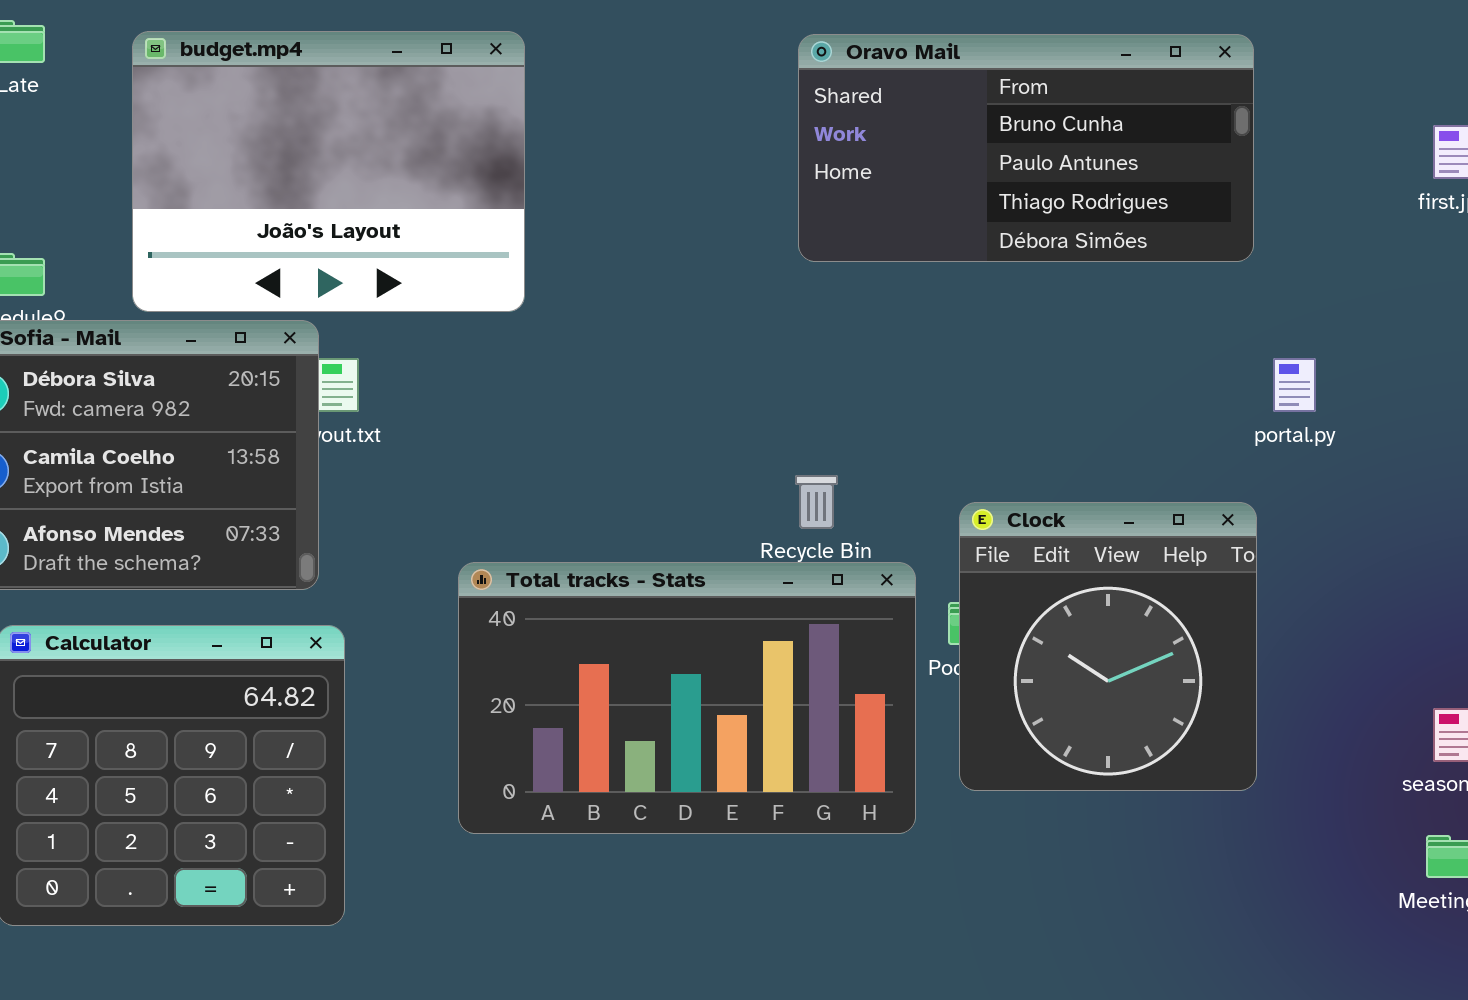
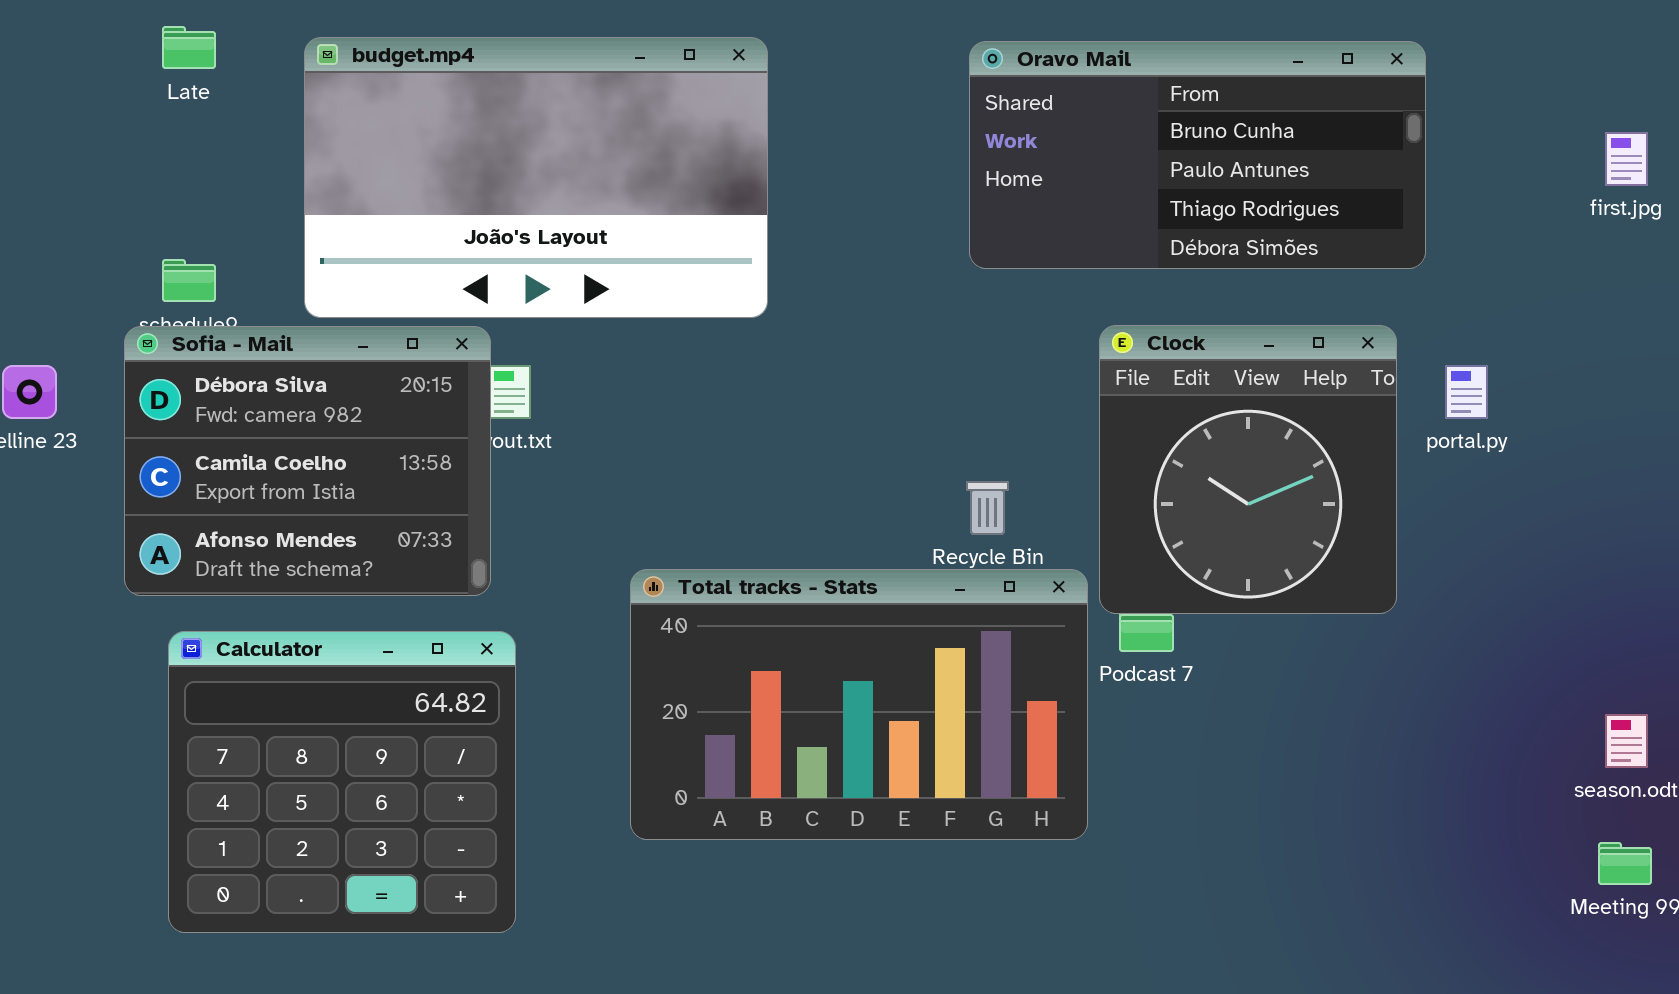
budget.mp4: [132,31,525,312] -> [304,37,768,318], resized
Clock: [959,502,1257,791] -> [1099,325,1397,614], moved

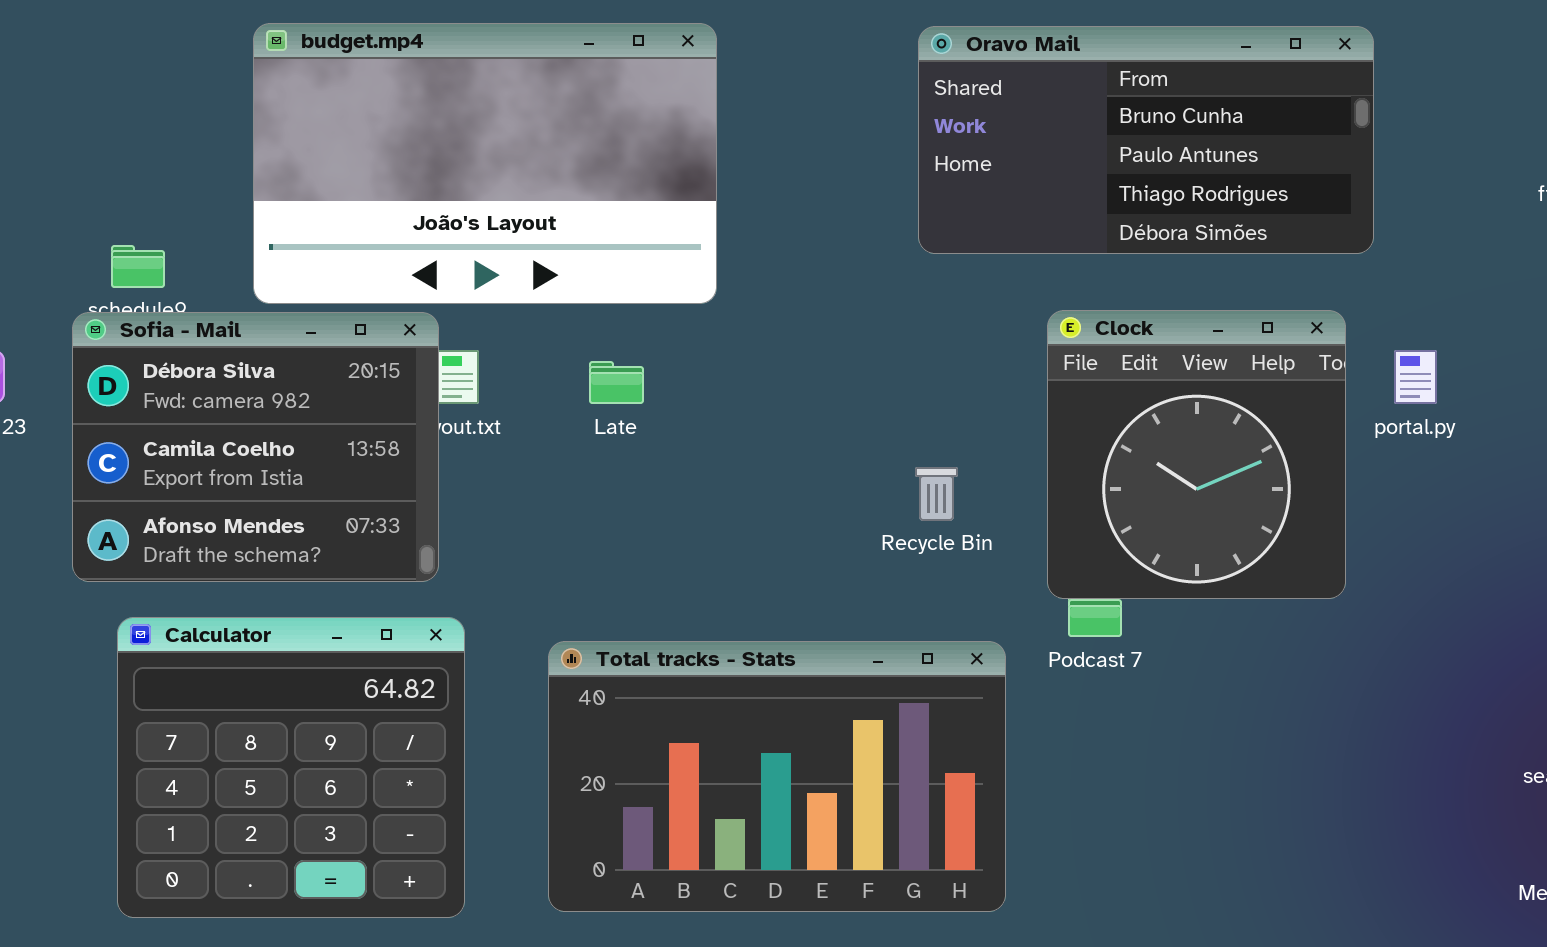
Late: [162,26,216,69] -> [589,361,644,404], moved
Total tracks - Stats: [630,569,1088,840] -> [548,641,1006,912], moved

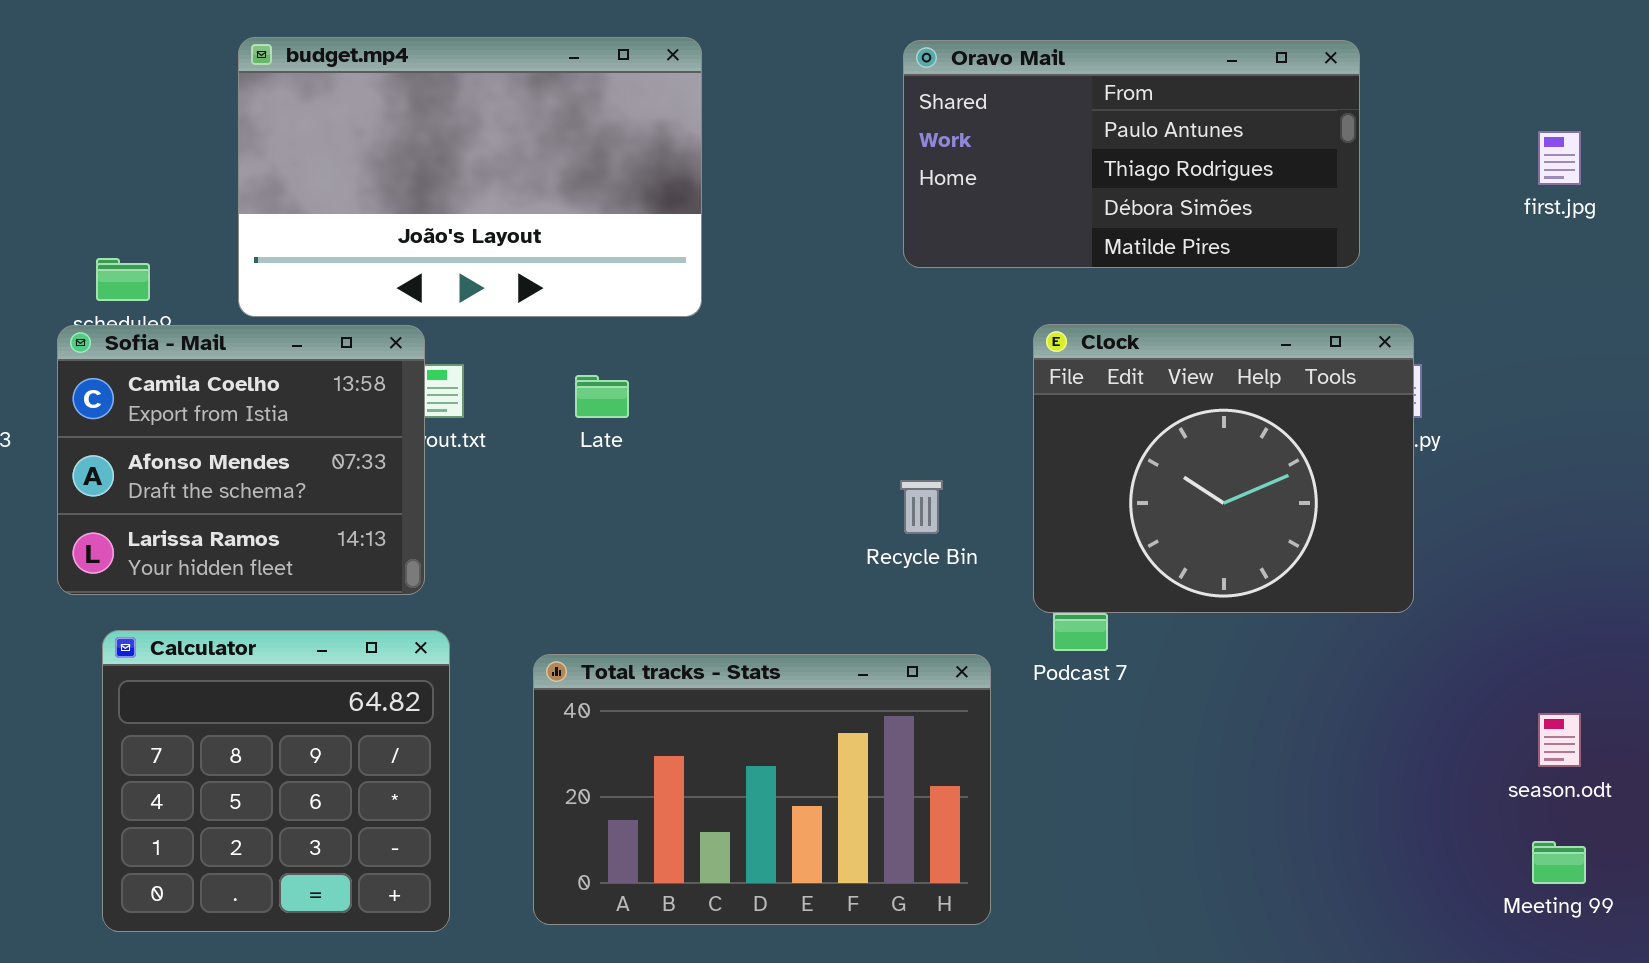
Oravo Mail: [918,26,1374,254] -> [903,40,1360,268], scrolled down 1 row
Clock: [1047,310,1346,599] -> [1033,324,1414,613], resized
Sofia - Mail: [72,312,439,582] -> [57,325,425,595], scrolled down 1 row

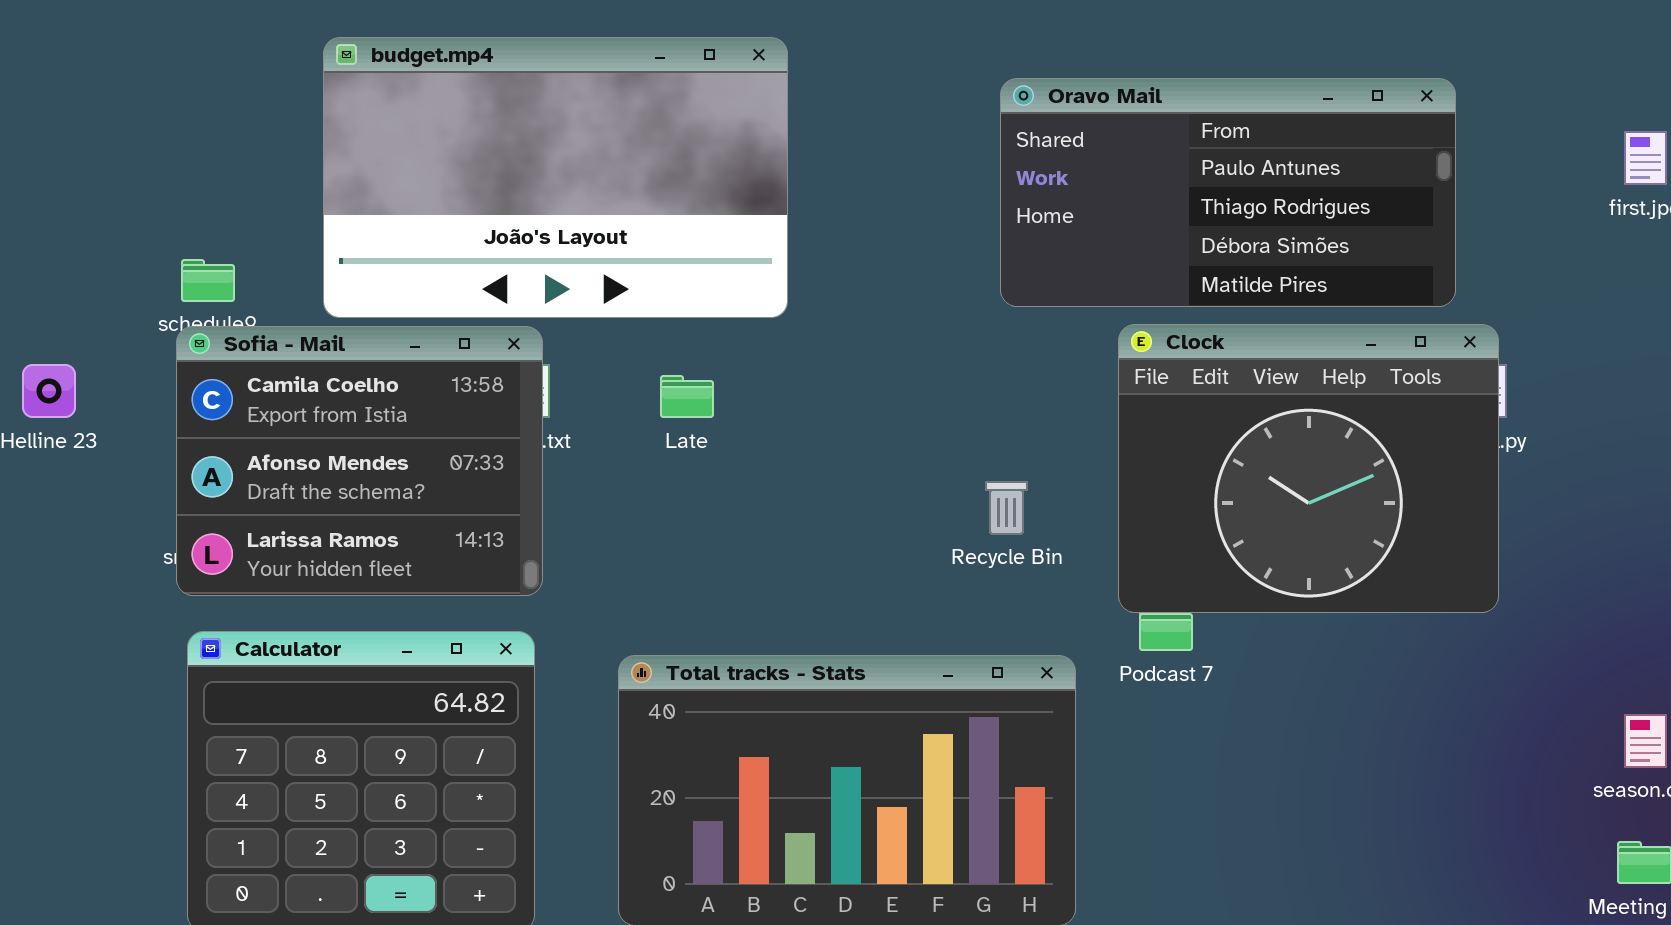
Oravo Mail: [903,40,1360,268] -> [1000,78,1456,307], moved
Sofia - Mail: [57,325,425,595] -> [176,326,543,596], moved

